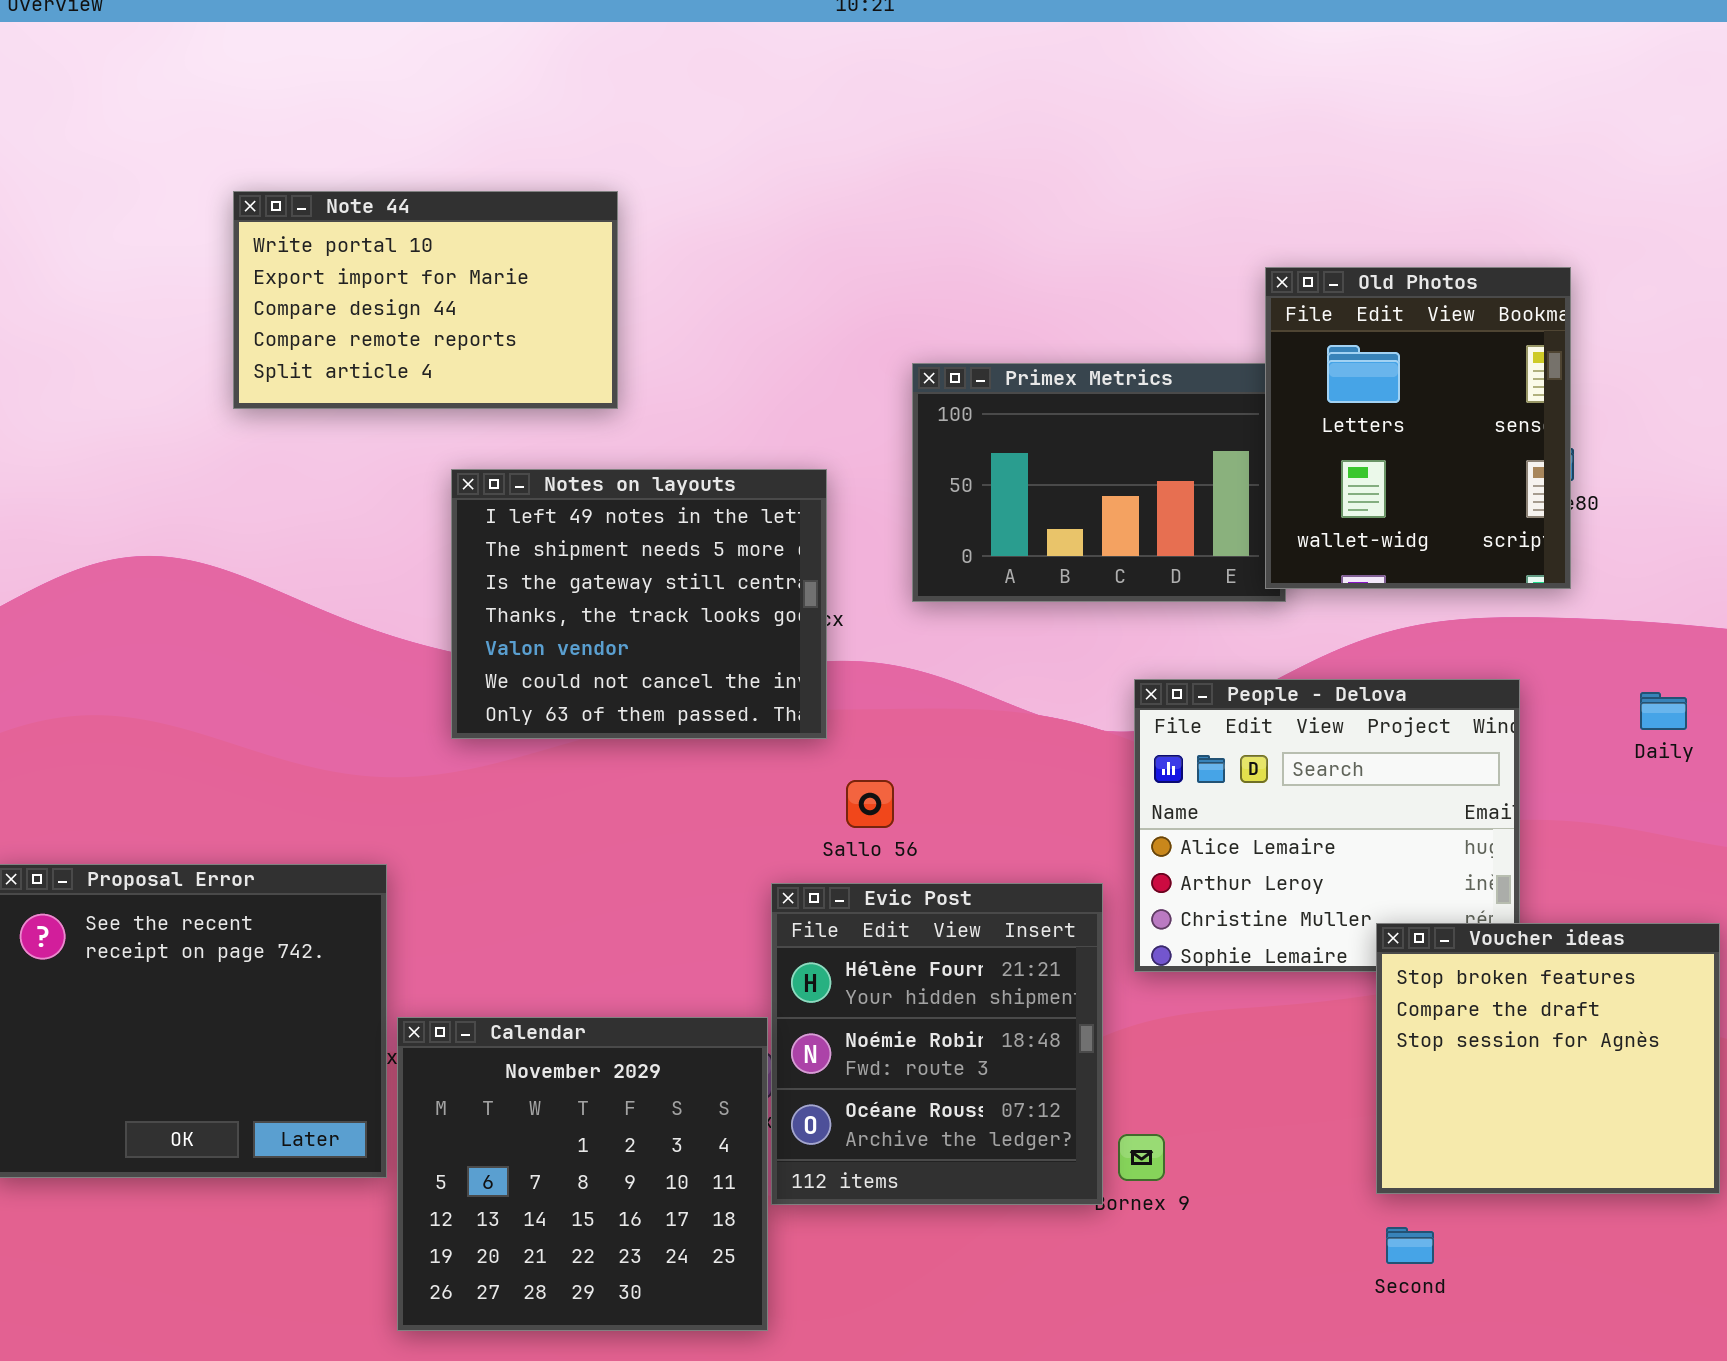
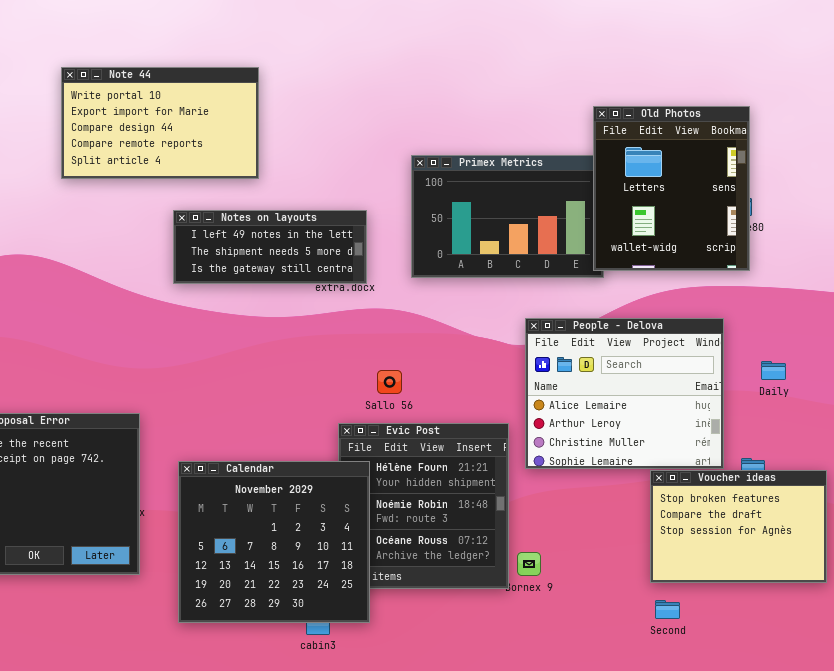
Notes on layouts: [451,469,827,739] -> [173,210,367,284], resized
Daily: [1640,692,1687,730] -> [761,361,786,380], moved
Voucher ideas: [1376,923,1720,1194] -> [650,470,827,583], resized
Calendar: [397,1017,768,1331] -> [178,461,370,623], moved

